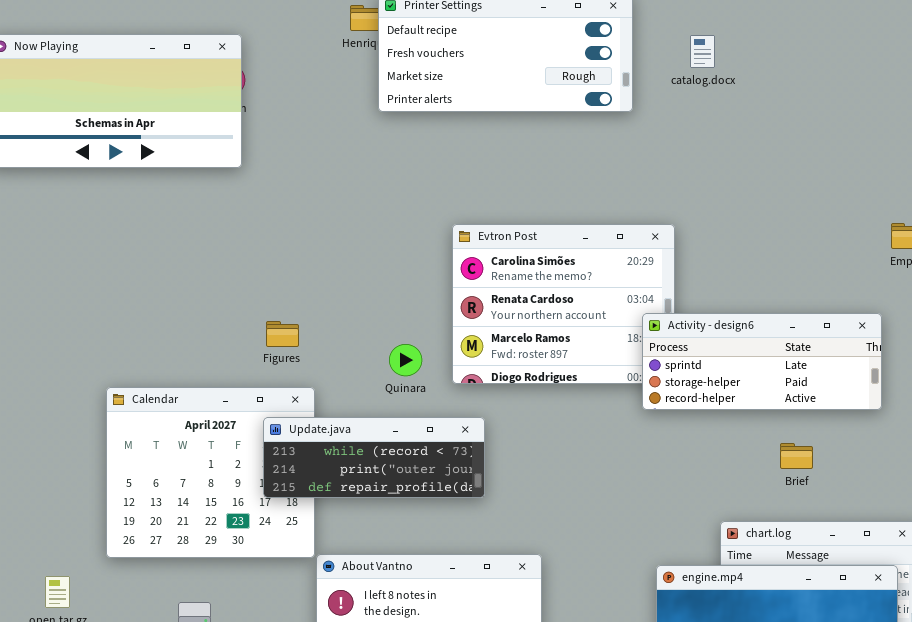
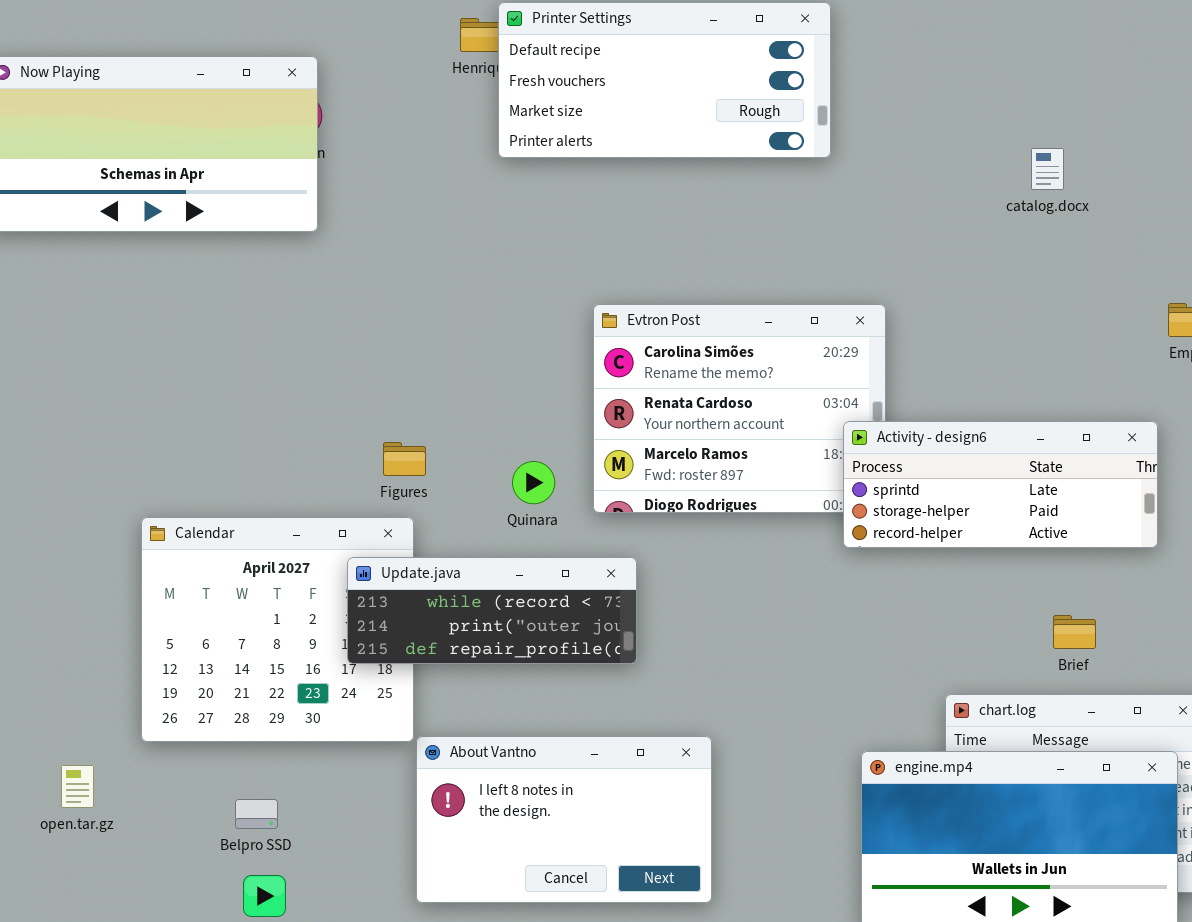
catalog.docx: [690,35,715,68] -> [1031,148,1064,190], moved
Figures: [266,321,299,347] -> [383,442,426,476], moved
Brief: [780,443,813,469] -> [1053,615,1096,649], moved

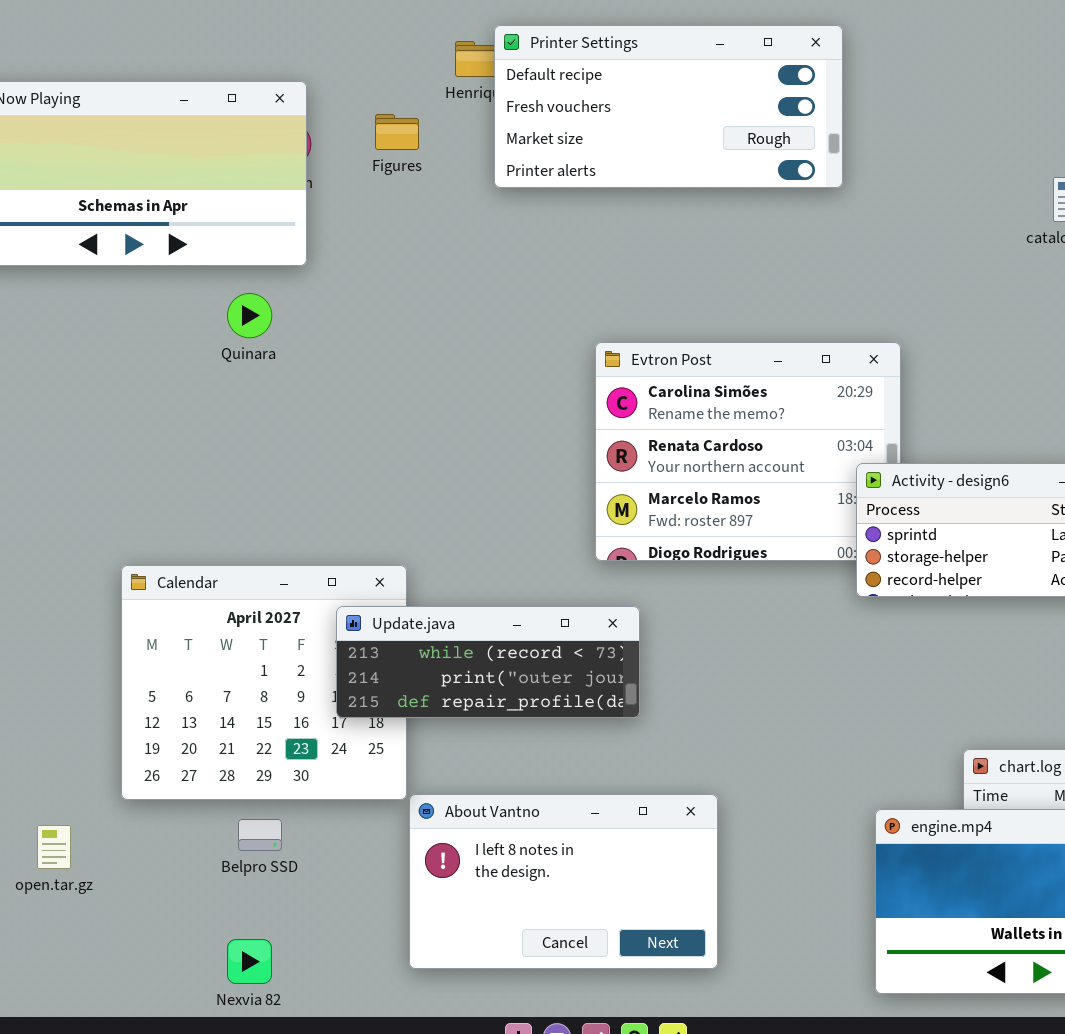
Figures: [383,442,426,476] -> [375,114,419,150], moved
Quinara: [512,461,555,504] -> [227,293,272,338], moved
Belpro SSD: [235,799,278,829] -> [238,819,282,851], moved

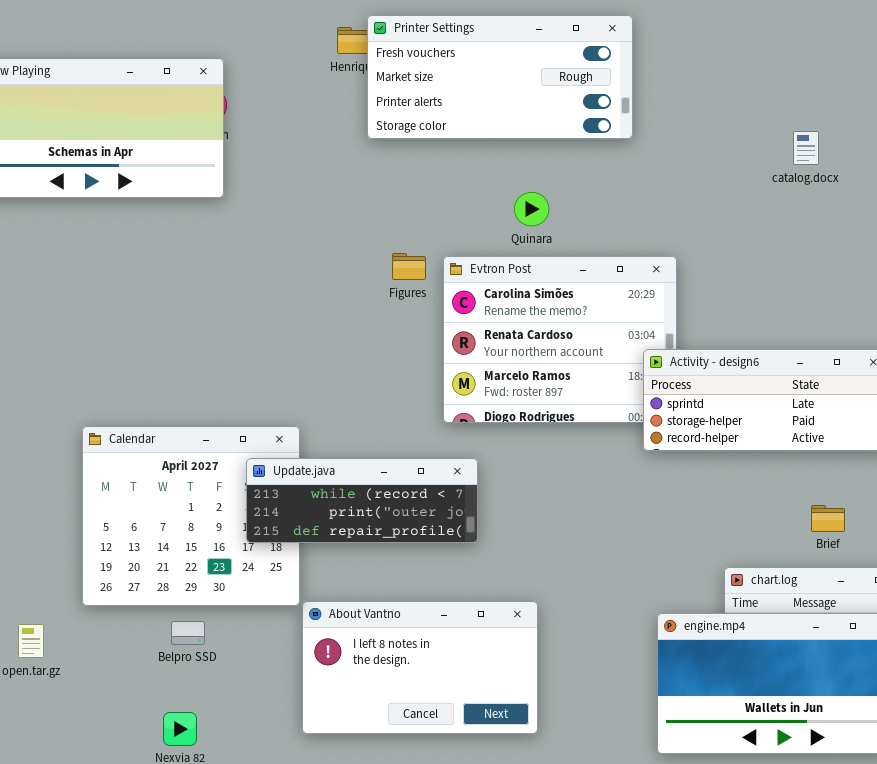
Printer Settings: [494,25,843,188] -> [367,15,633,139], scrolled down 1 row
Figures: [375,114,419,150] -> [392,253,426,280], moved
Quinara: [227,293,272,338] -> [514,192,549,226], moved

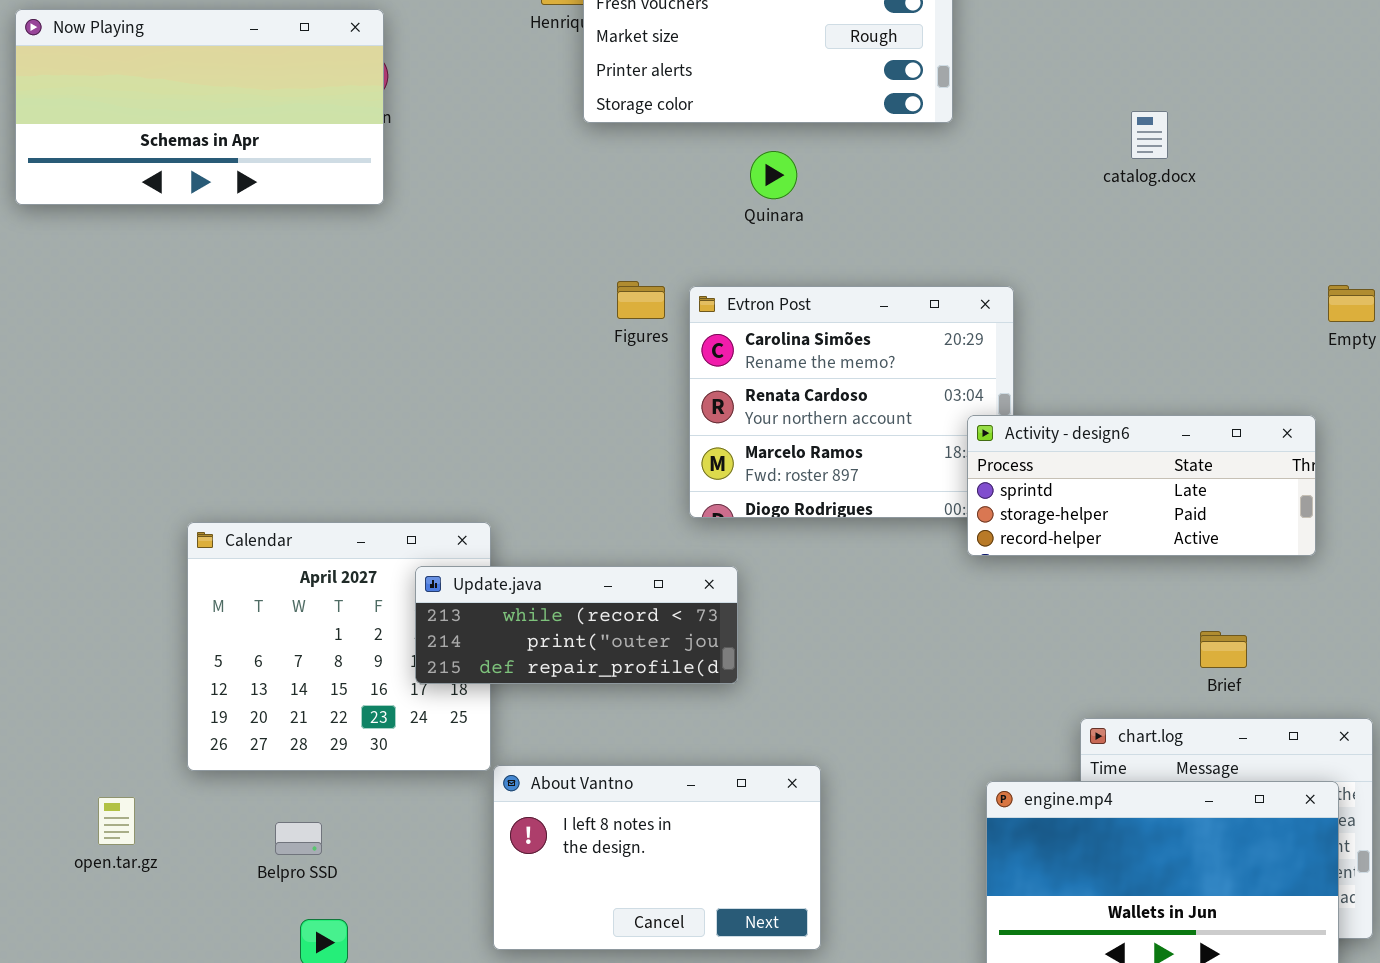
catalog.docx: [793,131,819,165] -> [1131,111,1168,159], moved
Quinara: [514,192,549,226] -> [750,151,797,199], moved
Belpro SSD: [171,621,205,645] -> [275,822,322,855], moved

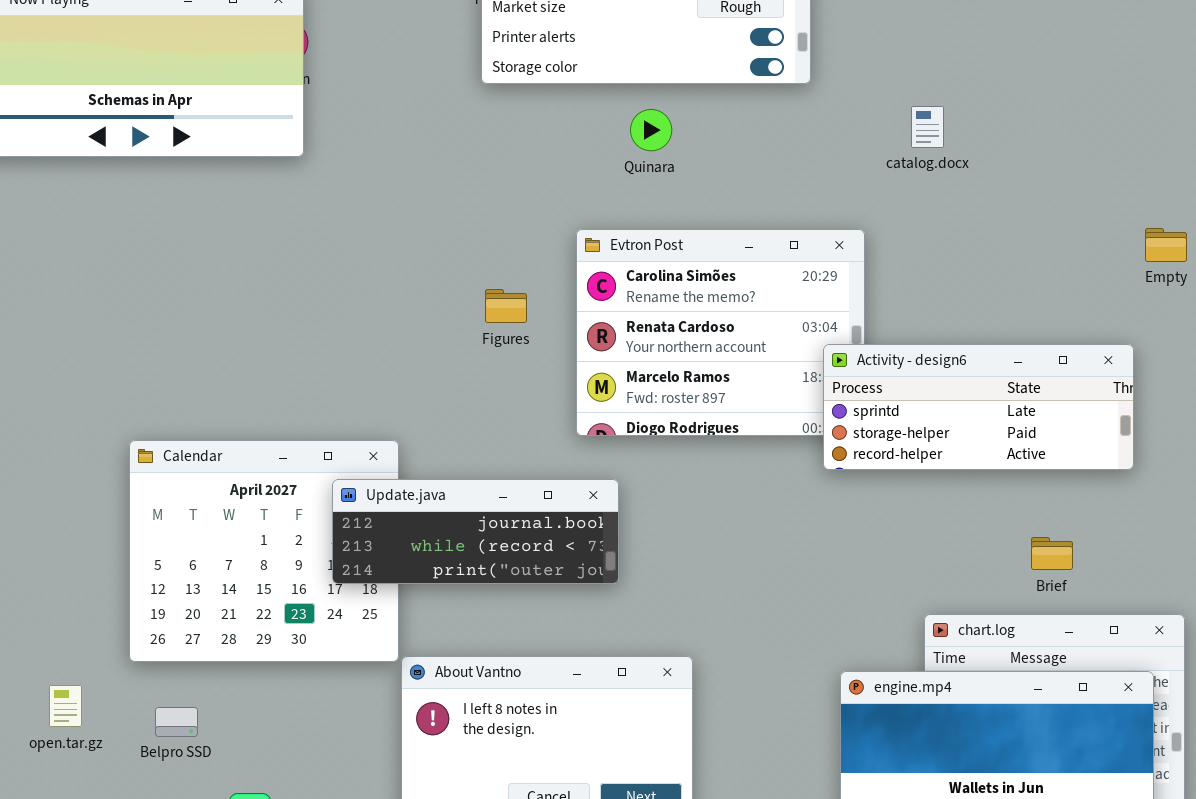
catalog.docx: [1131,111,1168,159] -> [911,106,944,148], moved
Figures: [617,281,665,319] -> [485,289,527,323], moved
Update.java: [415,566,738,684] -> [332,479,619,584], scrolled up 1 row
Belpro SSD: [275,822,322,855] -> [155,707,198,737], moved

